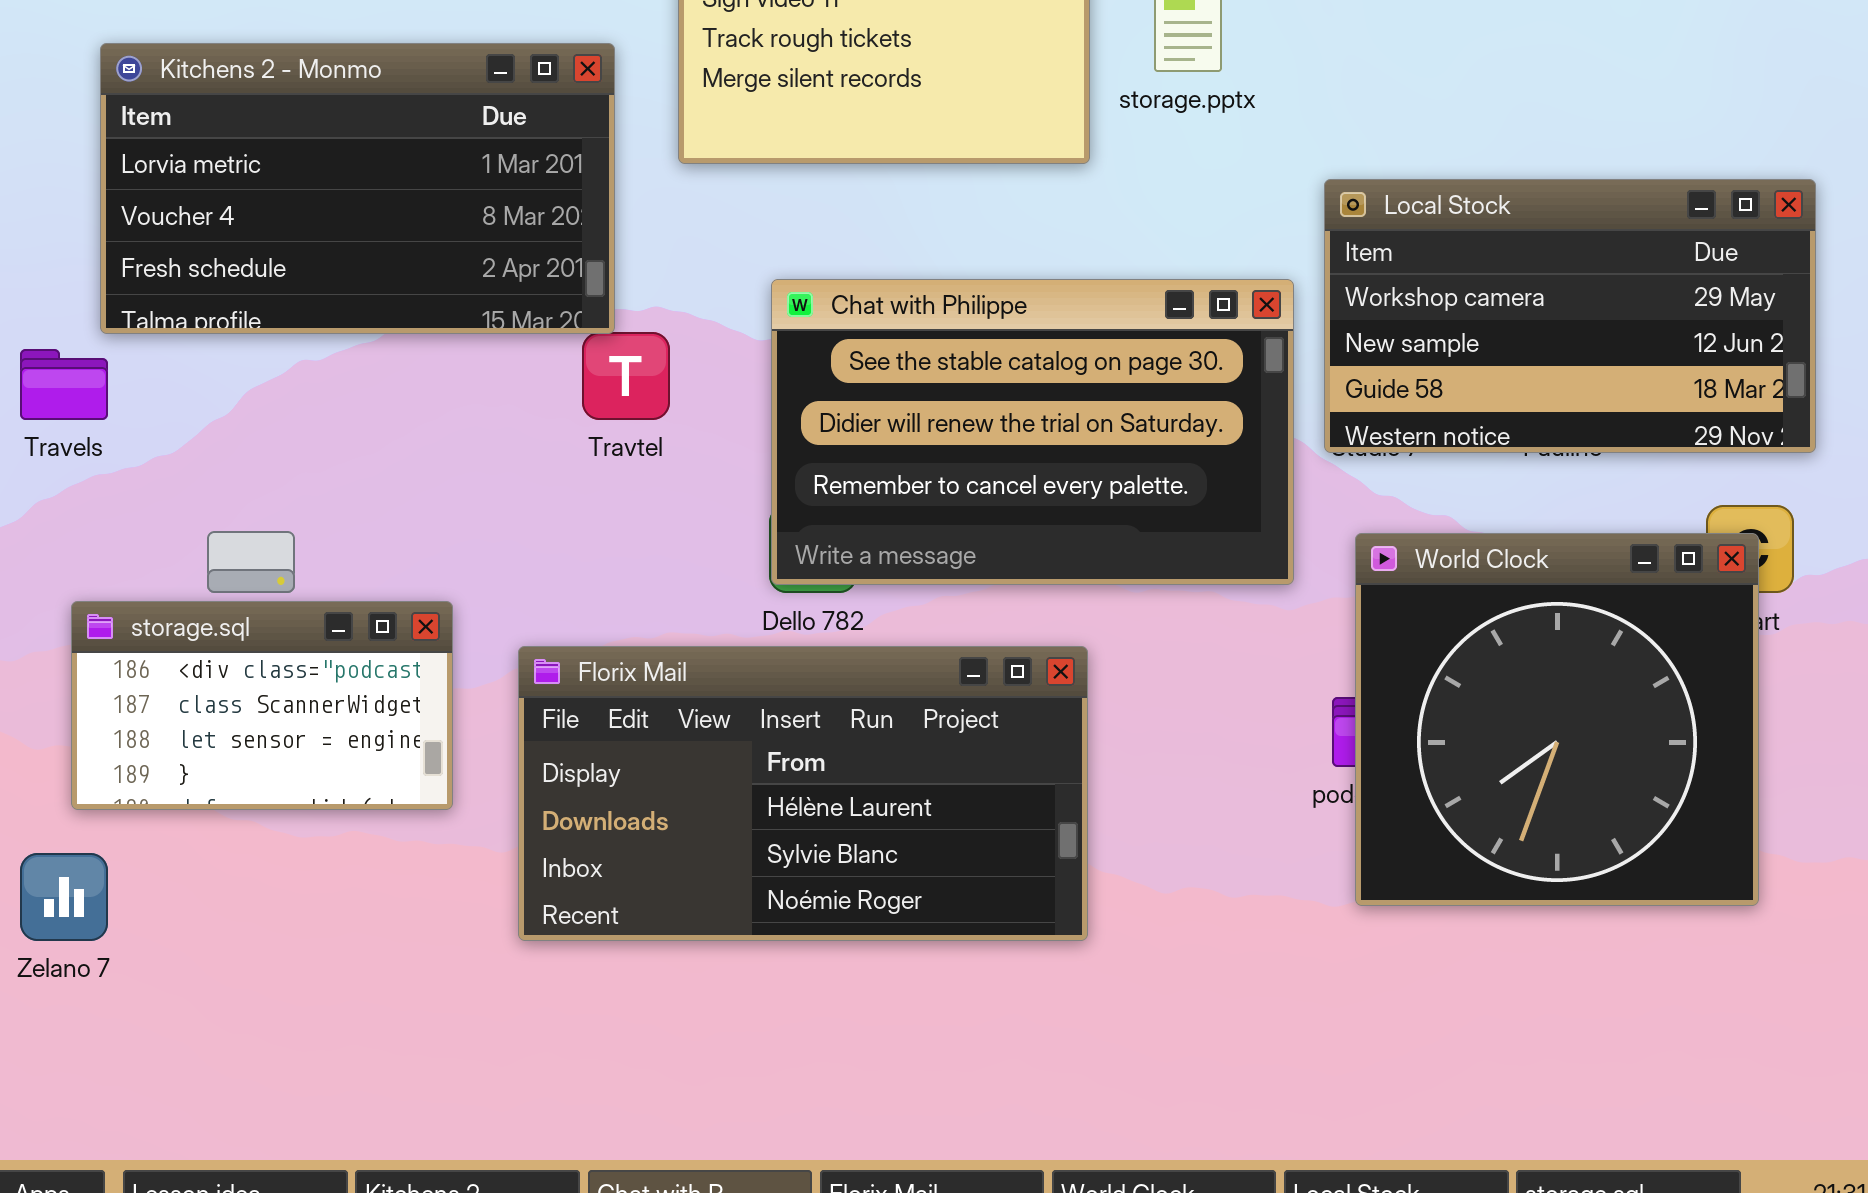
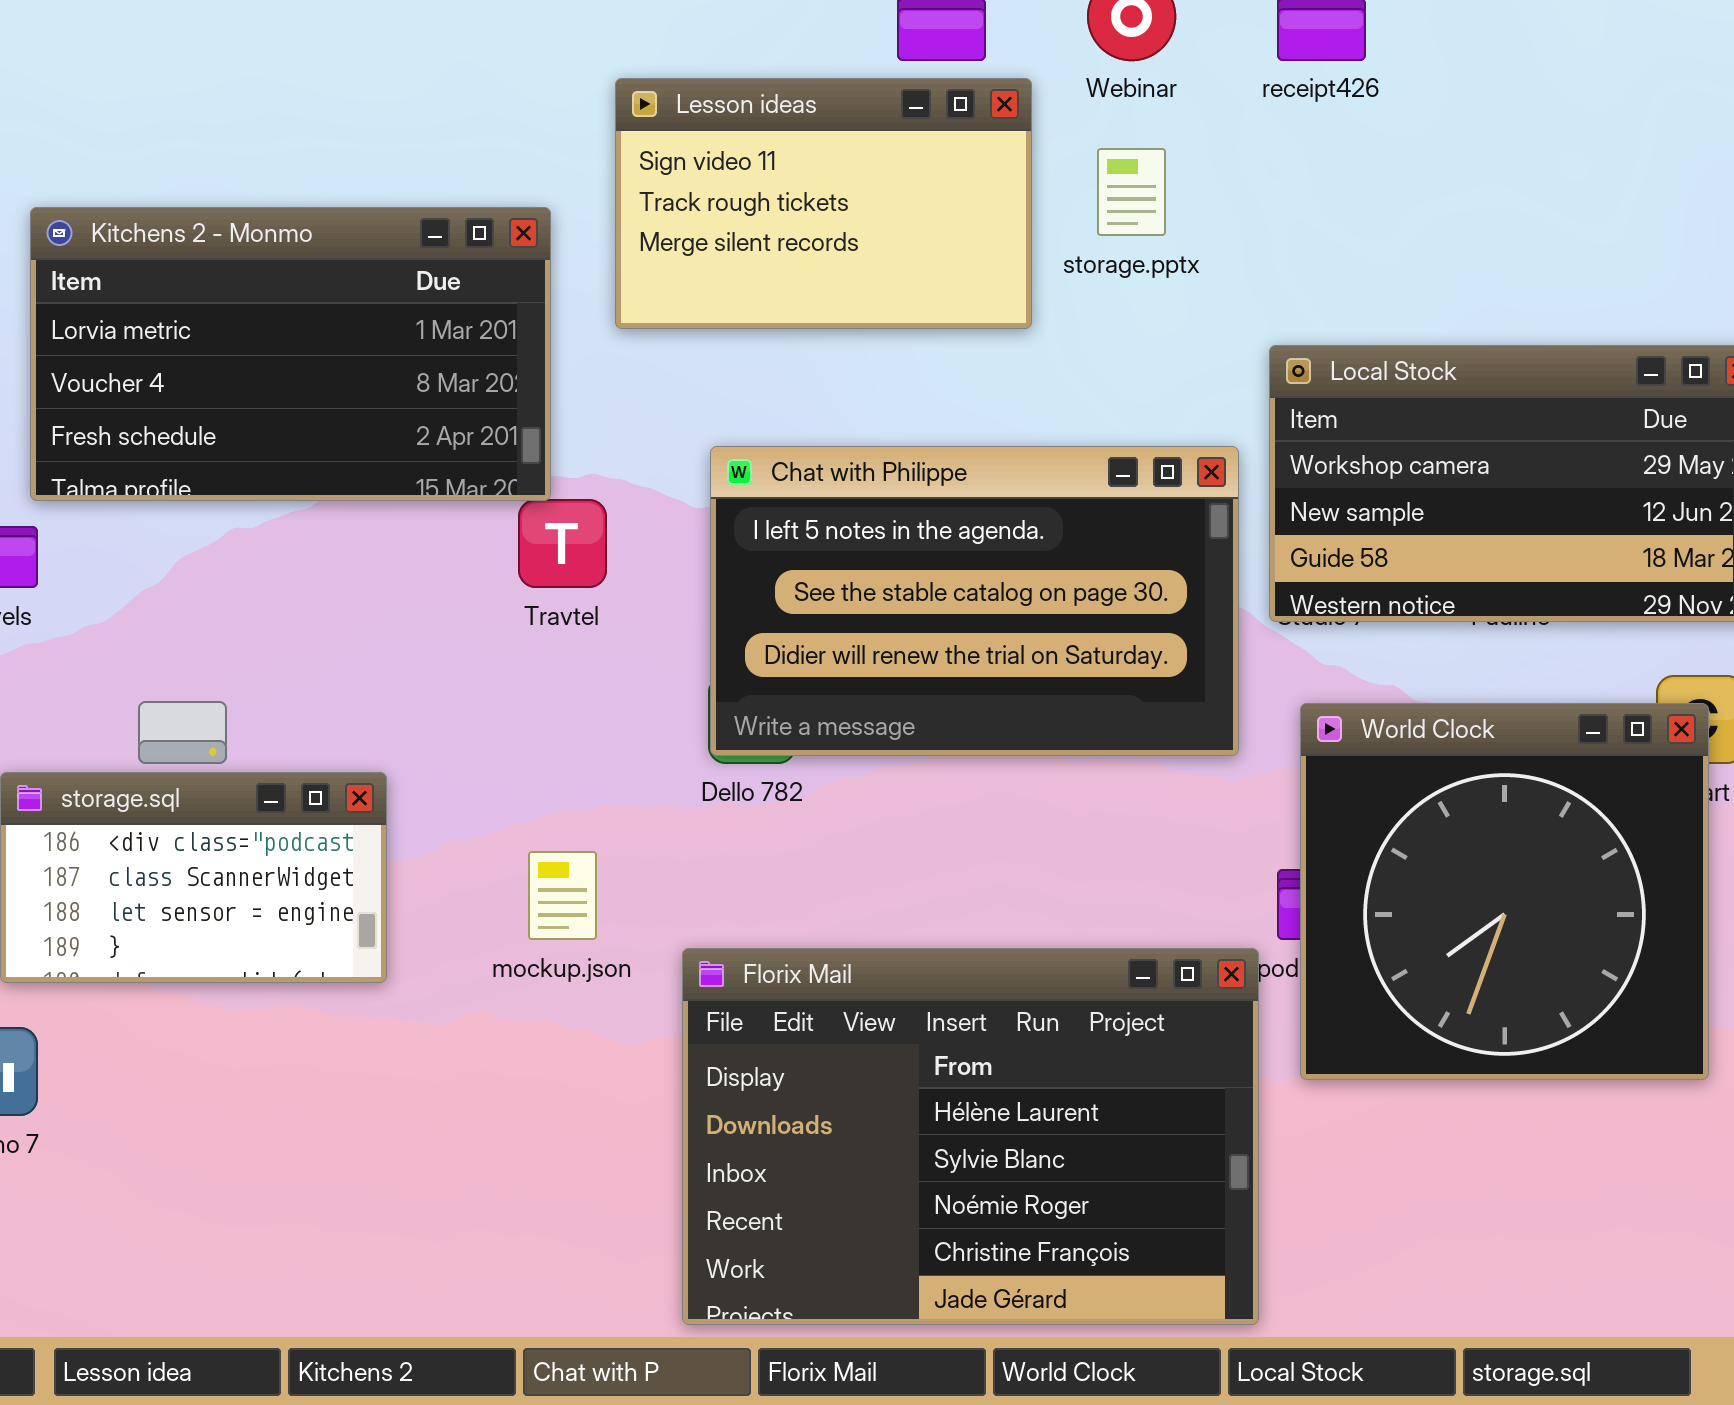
Chat with Philippe: [771,279,1294,585] -> [710,446,1239,756], scrolled up 1 row
Florix Mail: [518,646,1088,941] -> [682,948,1259,1325], moved, resized

